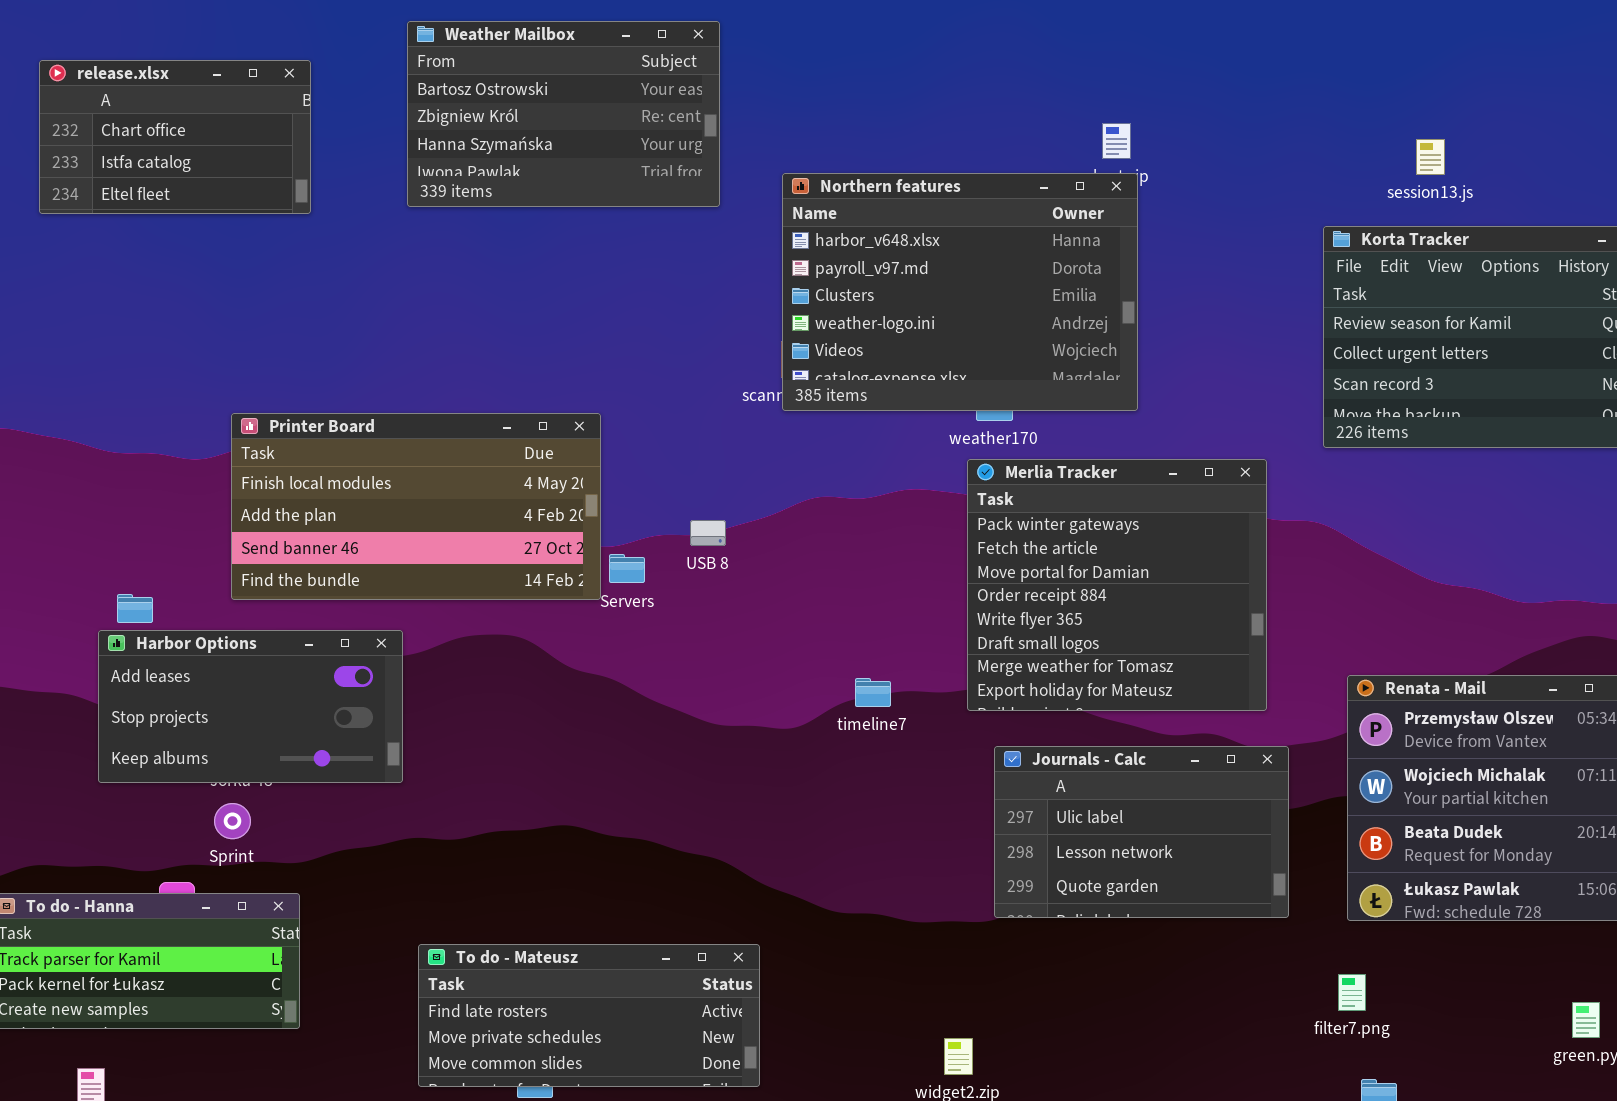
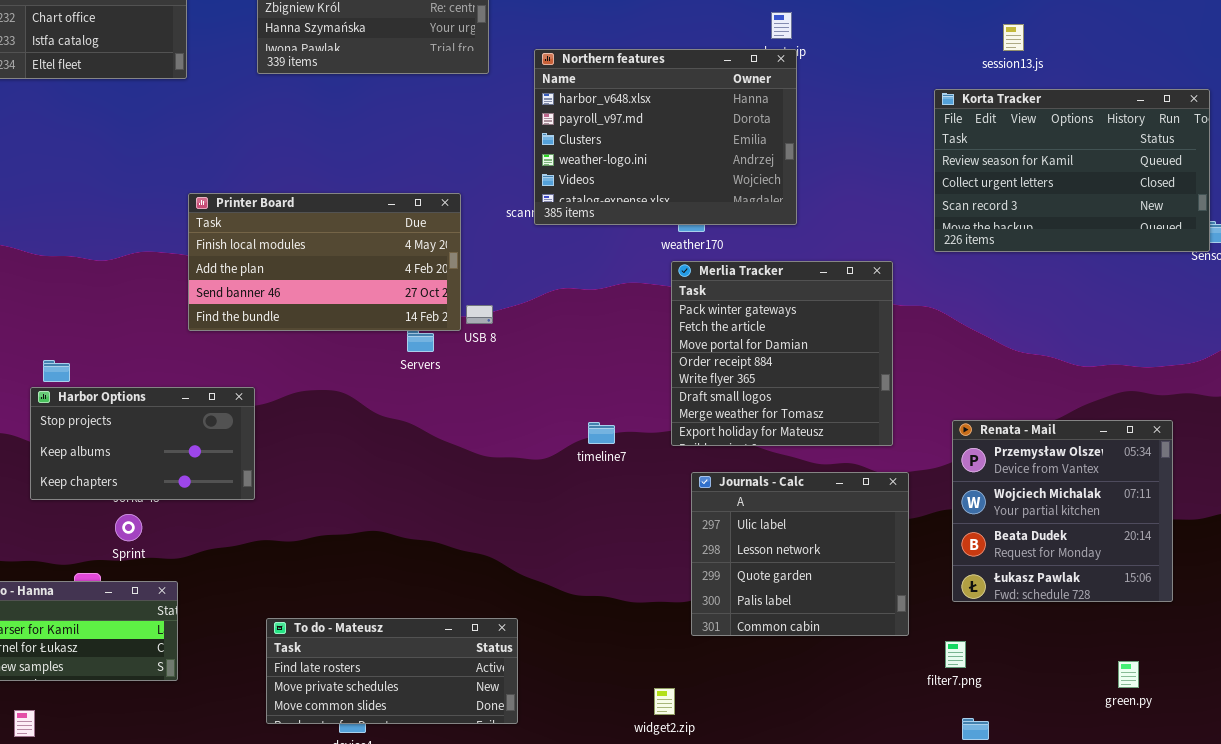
Printer Board: [231,413,601,600] -> [188,193,461,331], moved
Harbor Options: [98,630,403,783] -> [30,387,255,500], scrolled down 1 row
Journals - Calc: [994,746,1289,918] -> [691,472,909,636], resized

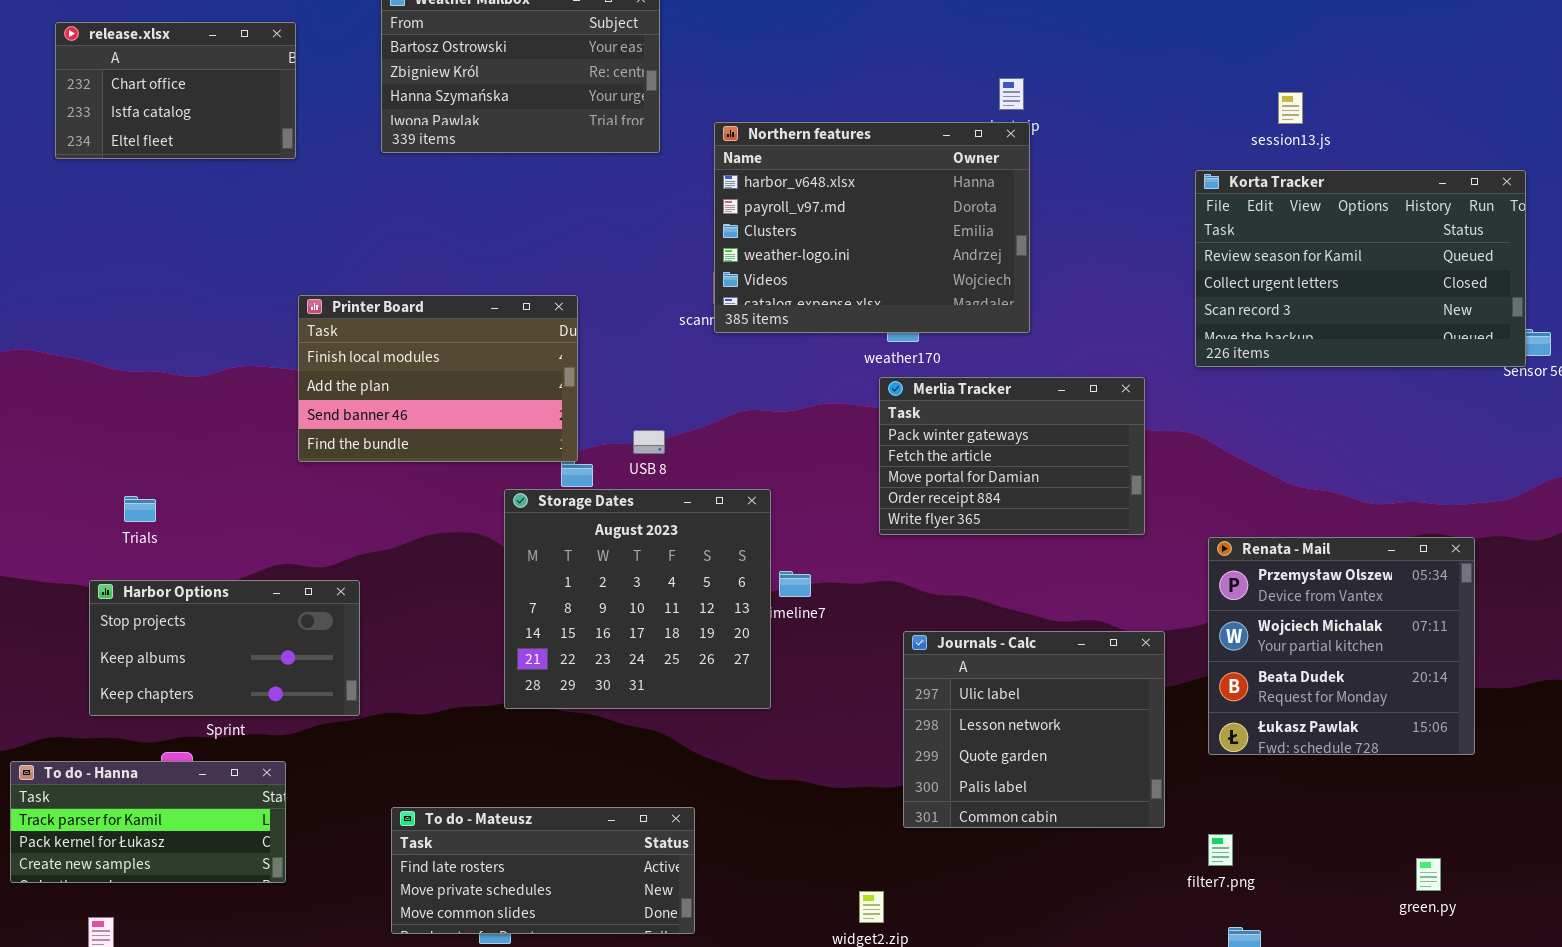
Printer Board: [188,193,461,331] -> [298,295,578,462], resized
Merlia Tracker: [671,261,893,446] -> [879,377,1145,535], resized
Storage Dates: none -> [504,489,771,709], opened
Harbor Options: [30,387,255,500] -> [89,580,360,716], moved
Renata - Mail: [952,420,1173,602] -> [1208,537,1475,755], moved

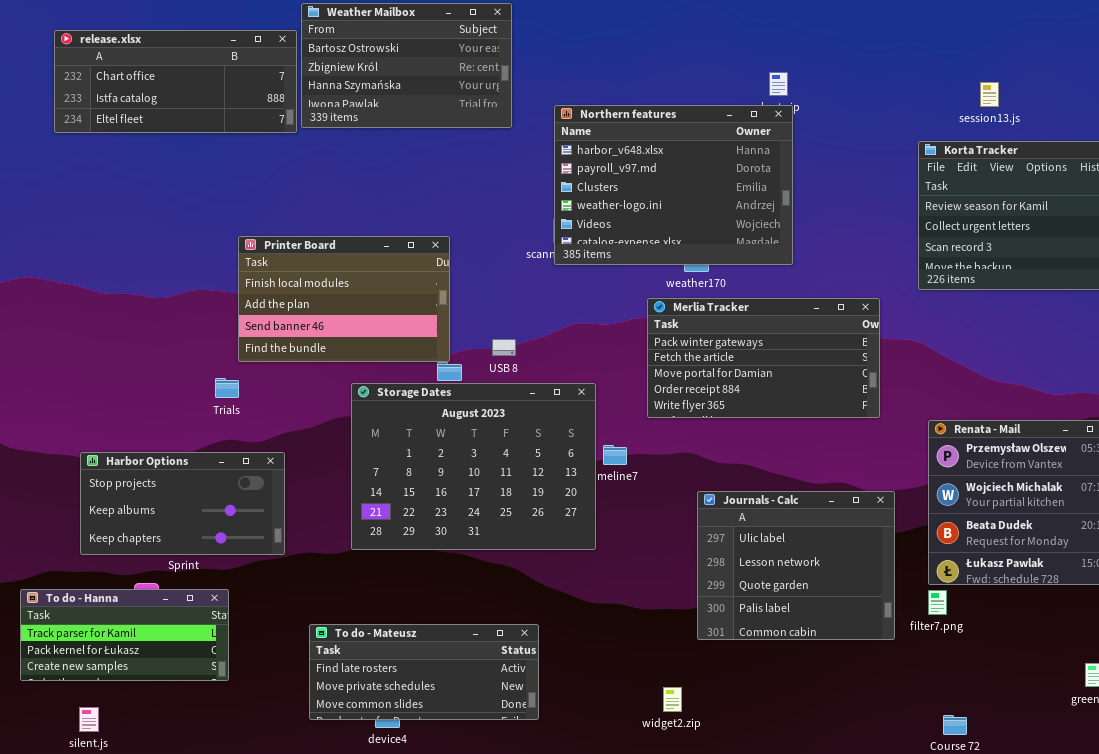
release.xlsx: [55,22,296,159] -> [54,30,297,133], resized
Merlia Tracker: [879,377,1145,535] -> [647,298,880,418], resized
Storage Dates: [504,489,771,709] -> [351,383,596,550], resized
Trials: [124,496,156,522] -> [215,378,239,398], moved
filter7.png: [1208,834,1233,866] -> [928,590,947,615], moved

